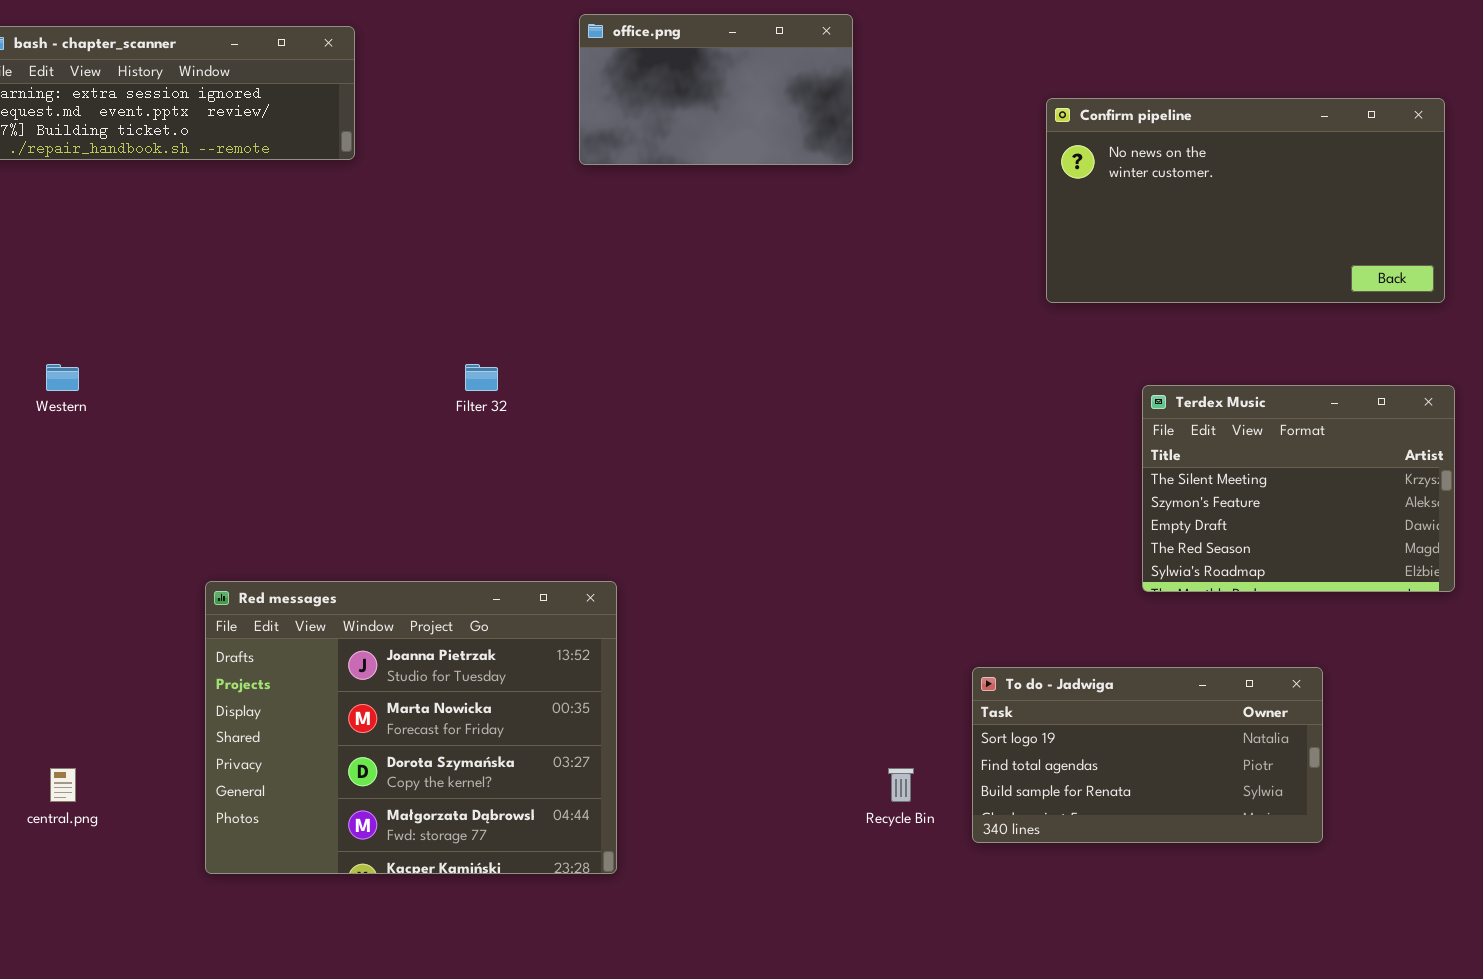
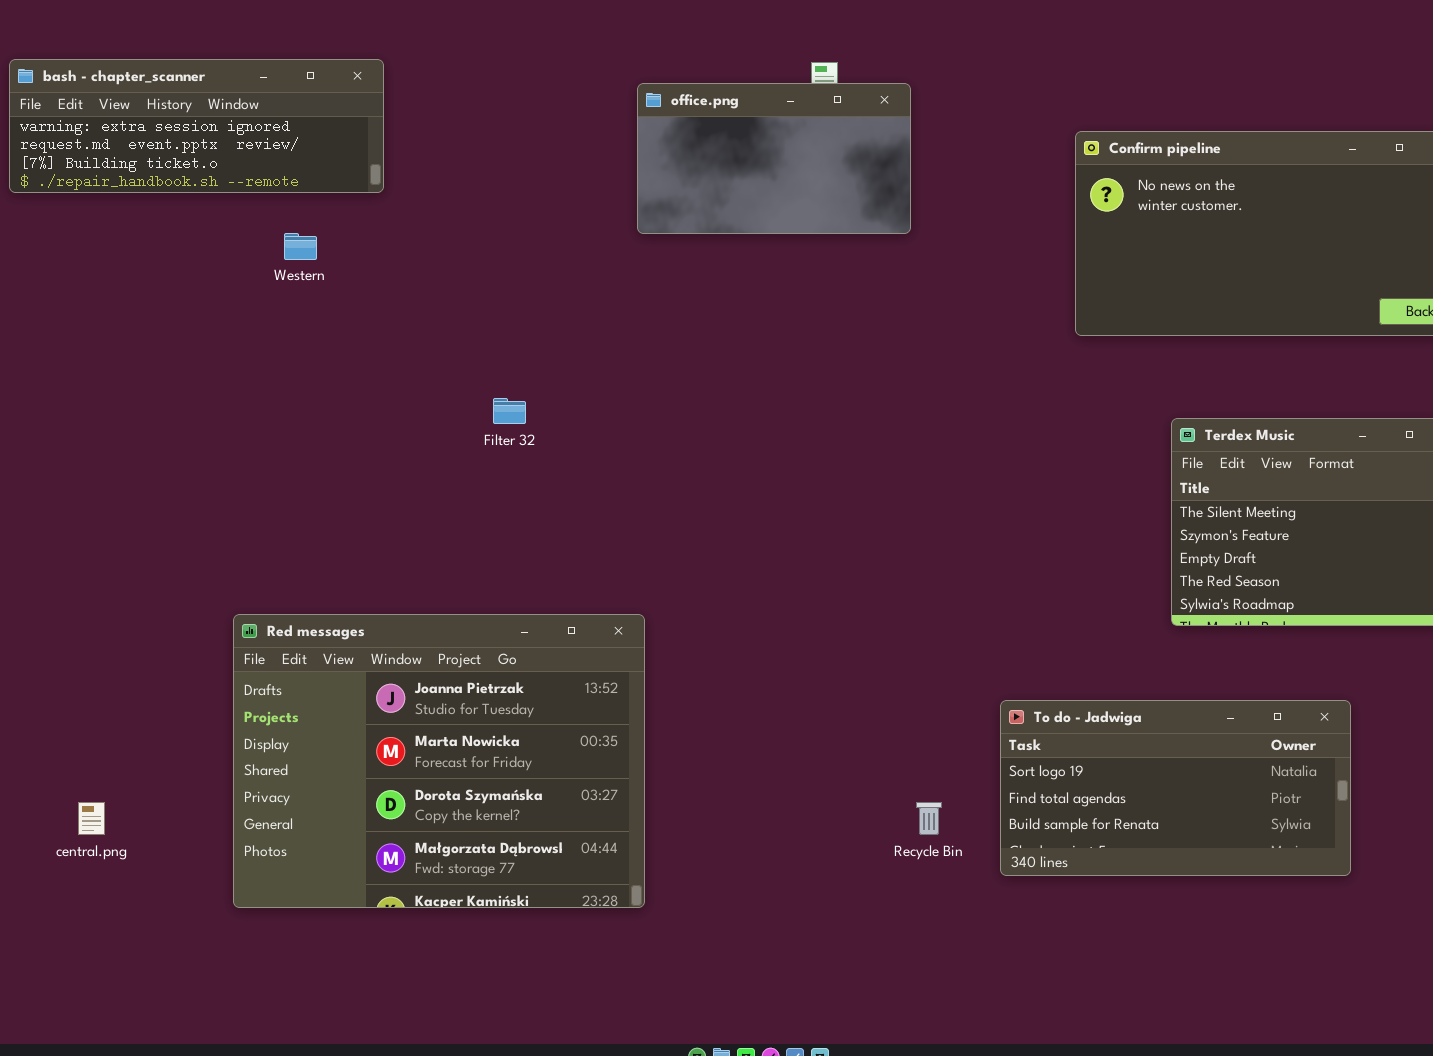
office.png: [579,14,853,165] -> [637,83,911,234], moved
Western: [46,364,79,391] -> [284,233,317,260], moved

